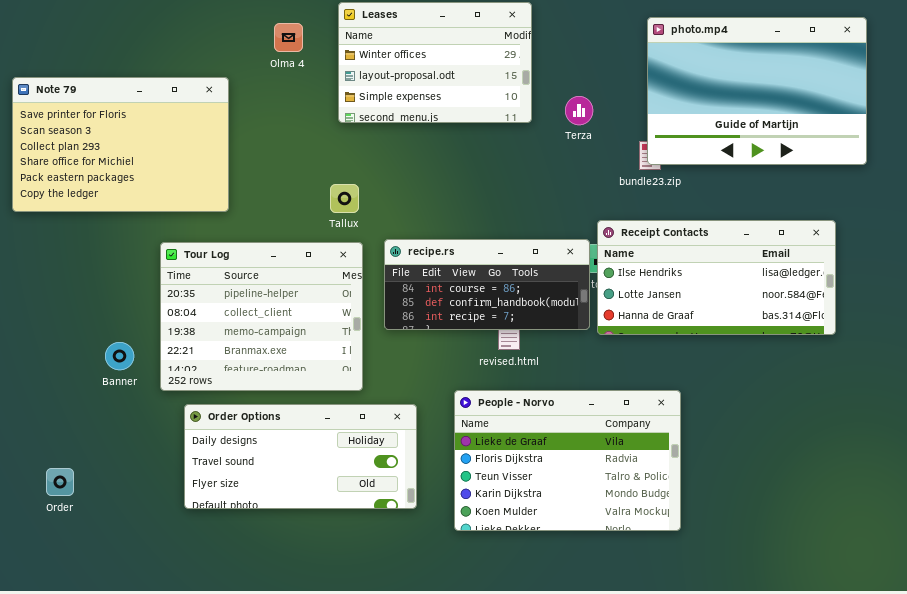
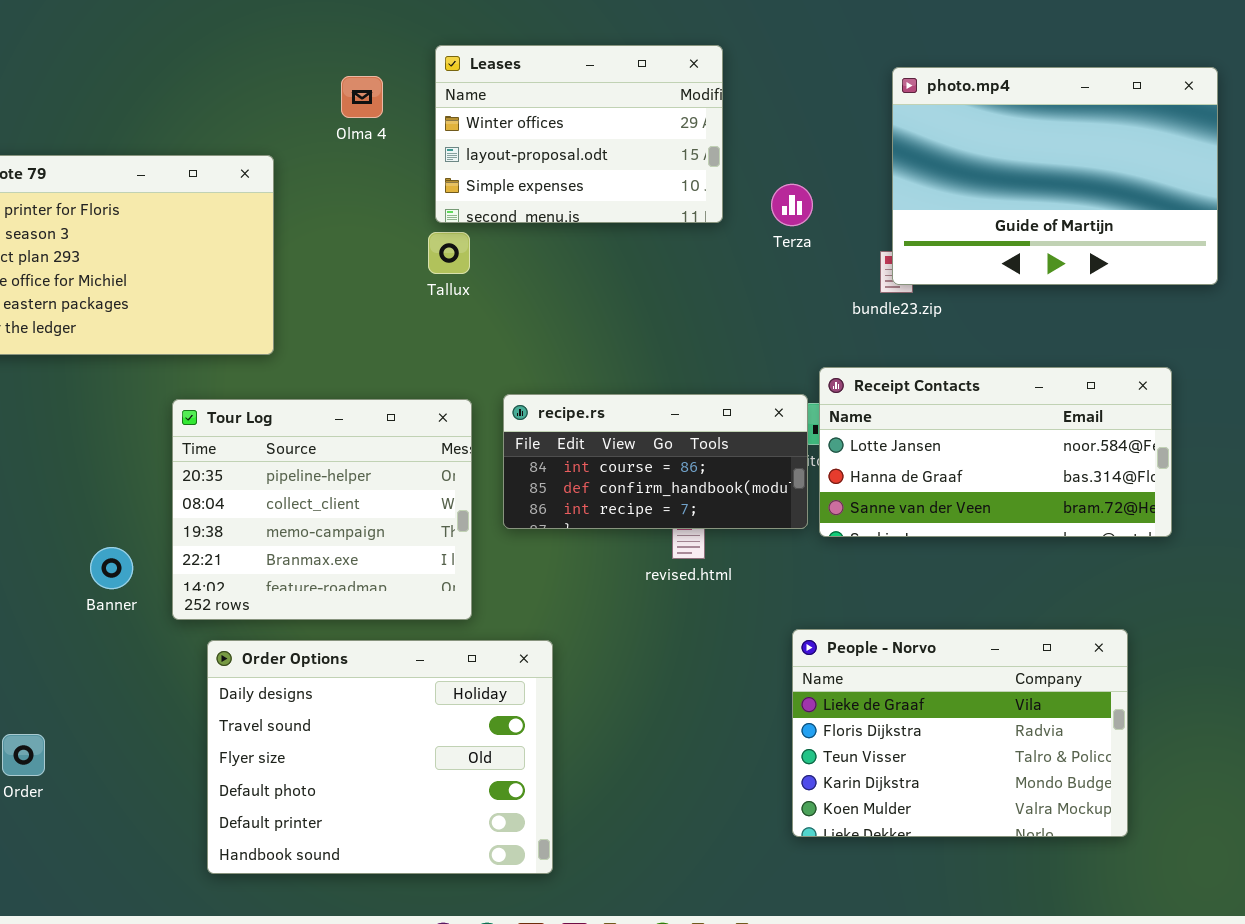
Tallux: [330,184,359,213] -> [428,232,470,274], moved
Receipt Contacts: [597,220,836,335] -> [819,367,1172,537], scrolled down 1 row
People - Norvo: [454,390,681,531] -> [792,629,1128,837], moved
Order Options: [184,404,417,509] -> [207,640,553,874], resized

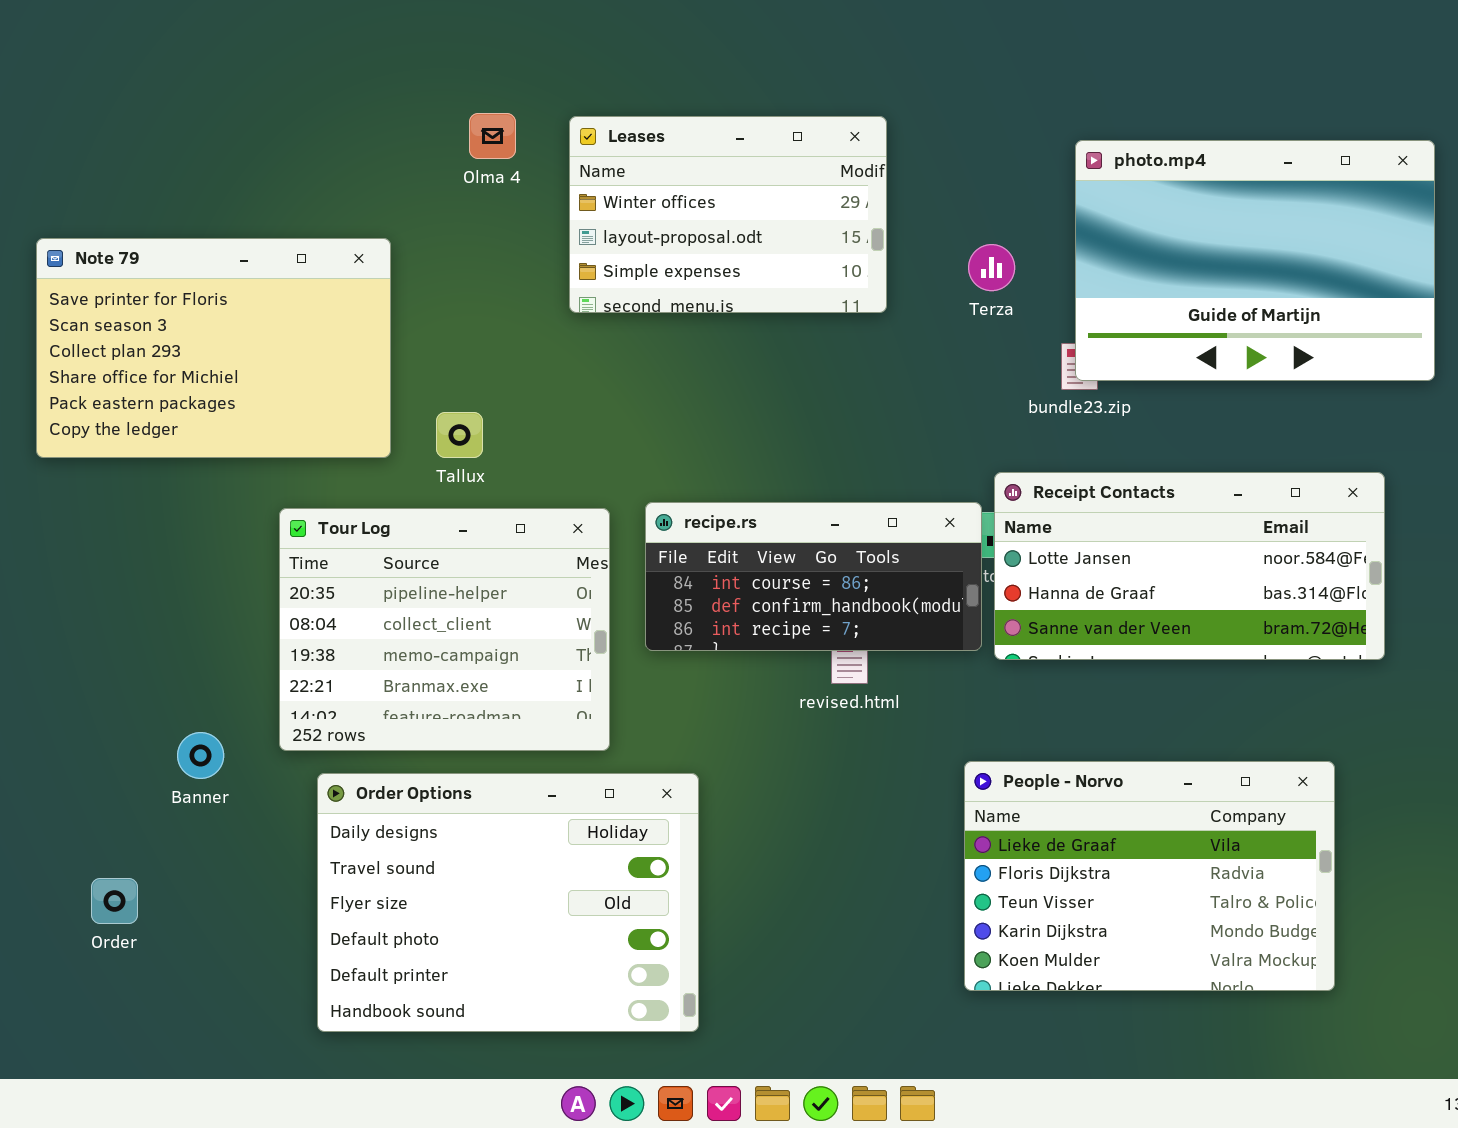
Olma 4: [341,76,383,118] -> [469,113,516,159], moved
Terza: [771,184,813,226] -> [968,244,1015,291], moved
Tallux: [428,232,470,274] -> [436,412,483,458], moved
Banner: [90,547,133,589] -> [177,732,224,779], moved

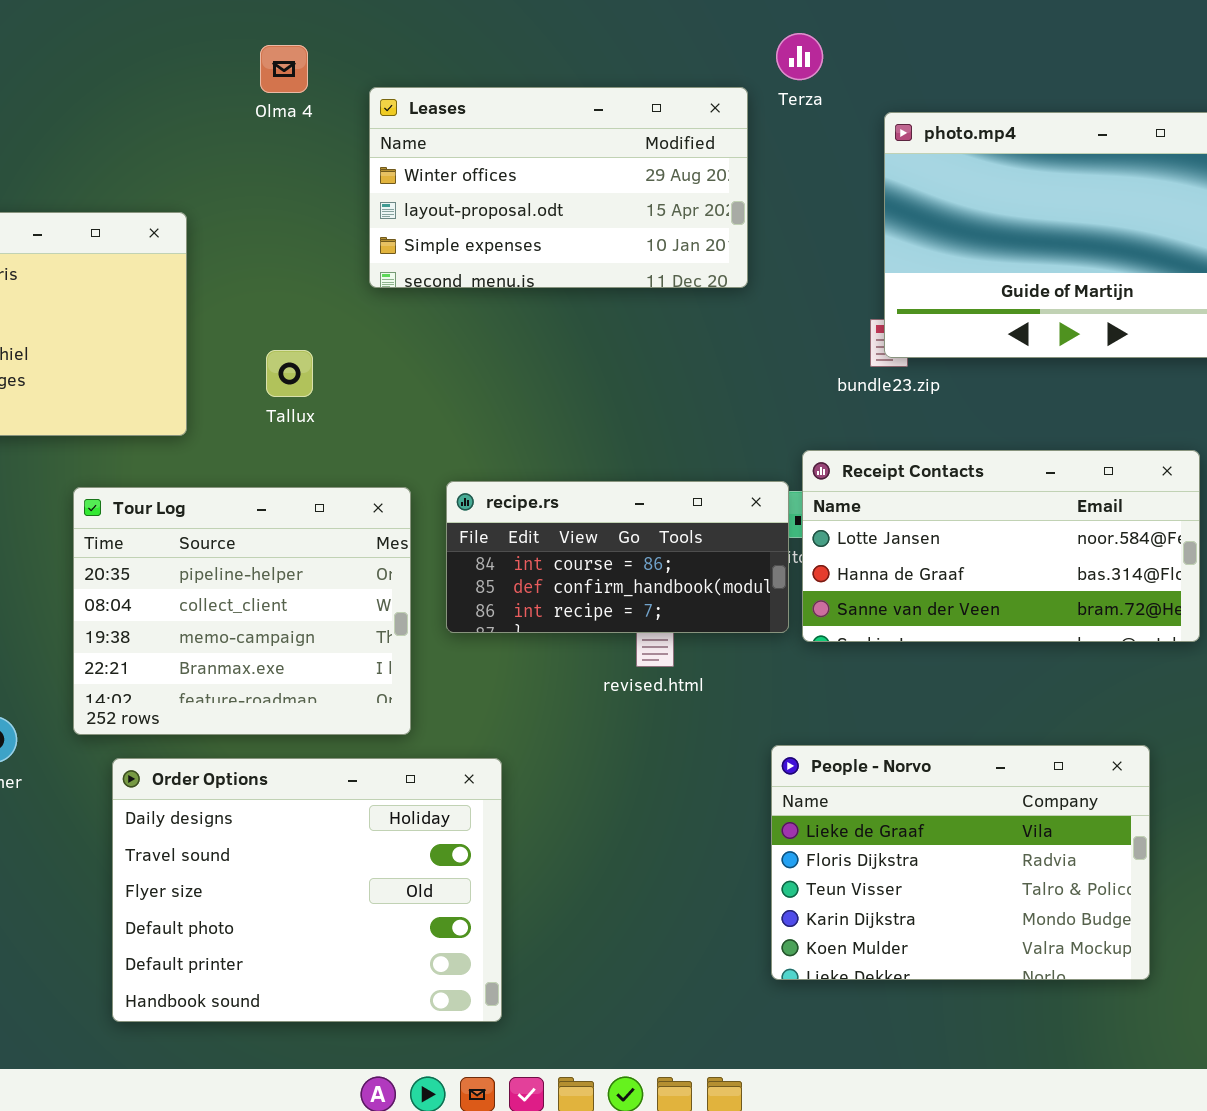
Olma 4: [469,113,516,159] -> [260,45,308,93], moved
Leases: [569,116,887,313] -> [369,87,748,288], resized
Terza: [968,244,1015,291] -> [776,33,823,80], moved
Tallux: [436,412,483,458] -> [266,350,313,397], moved

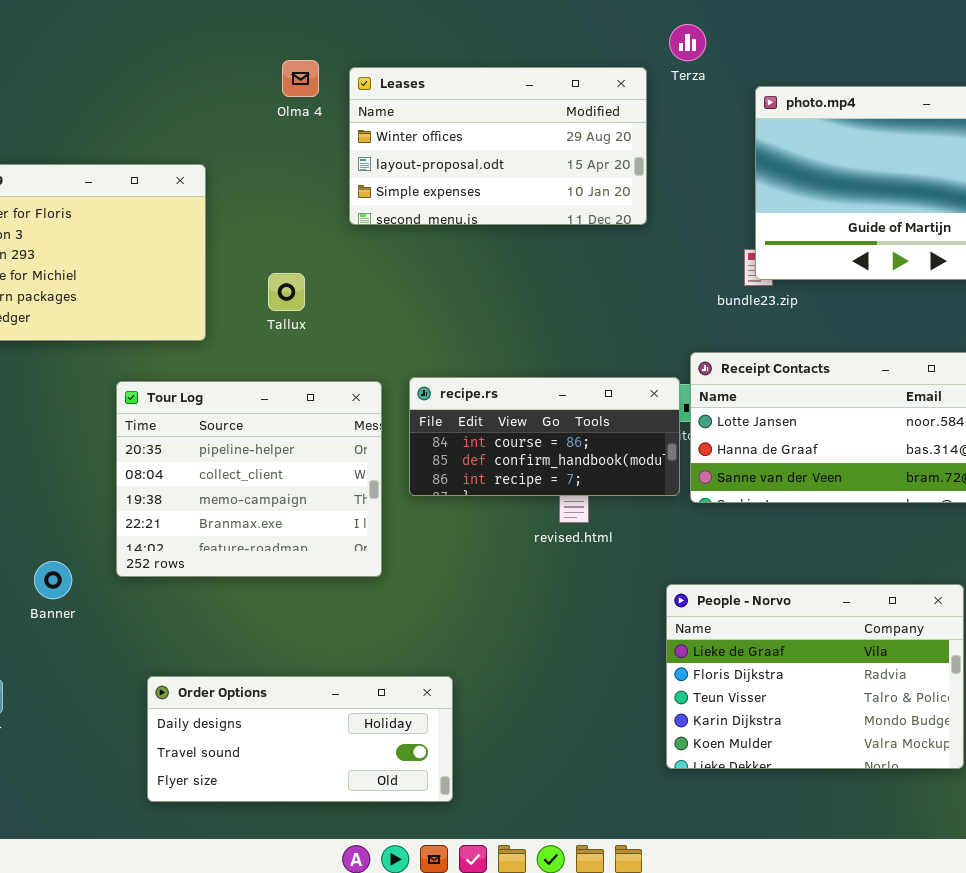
Olma 4: [260,45,308,93] -> [282,60,319,97], moved
Order Options: [112,758,502,1022] -> [147,676,453,802], resized

